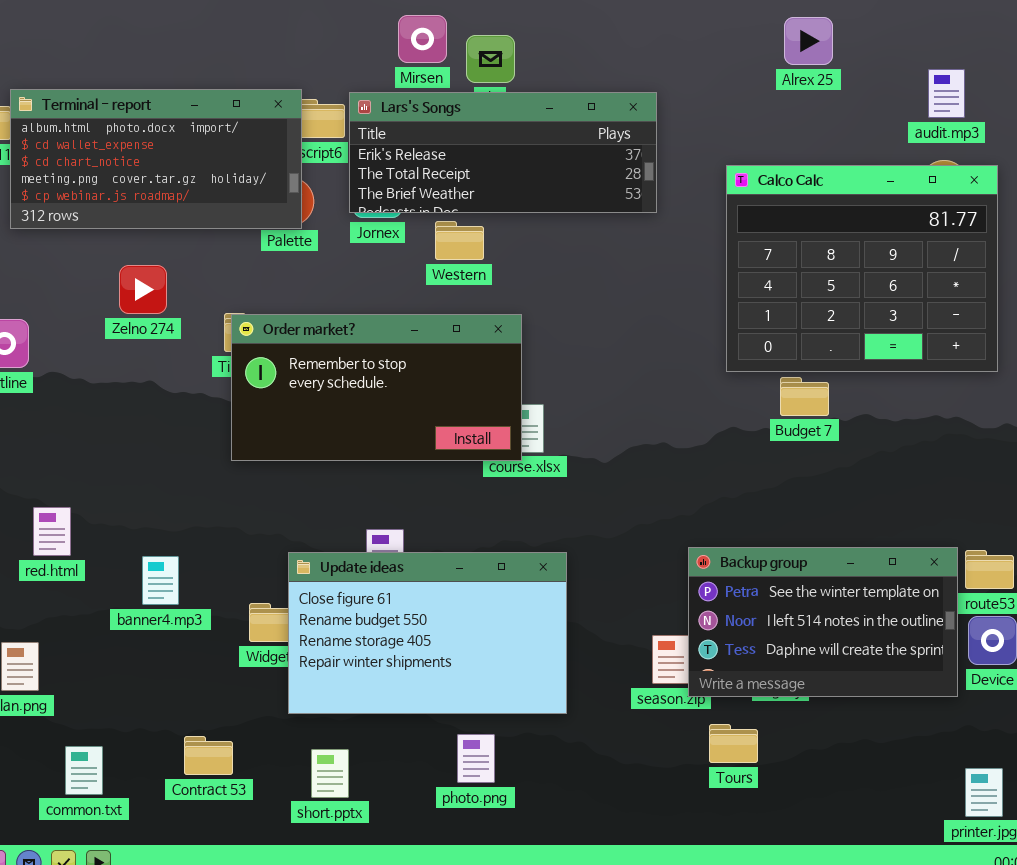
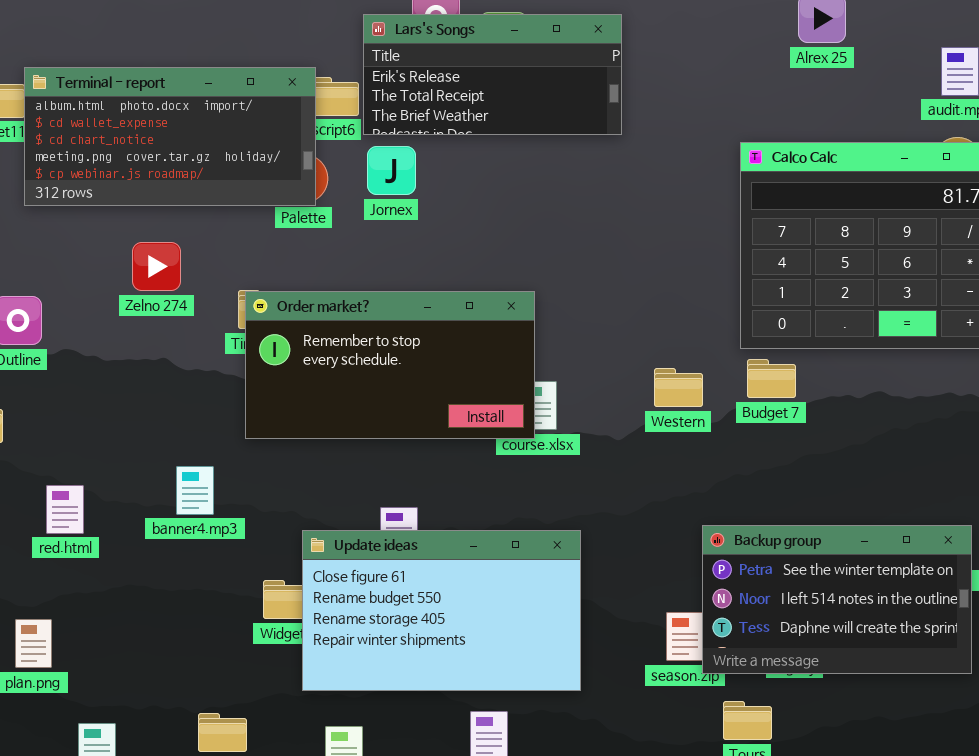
Lars's Songs: [349,92,657,213] -> [363,14,622,135], moved, resized
Western: [435,221,484,260] -> [654,368,703,407], moved
Budget 7: [780,377,829,416] -> [747,359,796,398], moved
banner4.mp3: [142,556,179,605] -> [176,466,214,515], moved

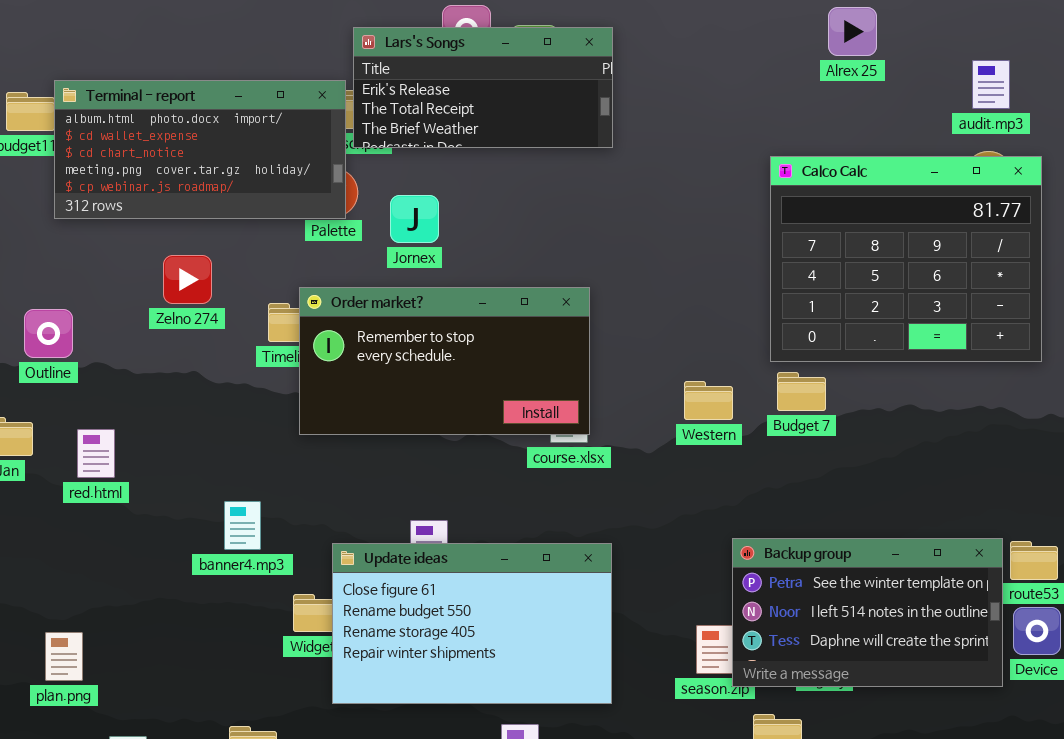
Lars's Songs: [363,14,622,135] -> [353,27,613,148], moved
Jornex: [367,146,416,195] -> [390,195,439,243], moved
Order market?: [245,291,535,439] -> [299,287,590,435], moved
banner4.mp3: [176,466,214,515] -> [224,501,261,550], moved
red.html: [46,485,84,534] -> [77,429,115,478], moved

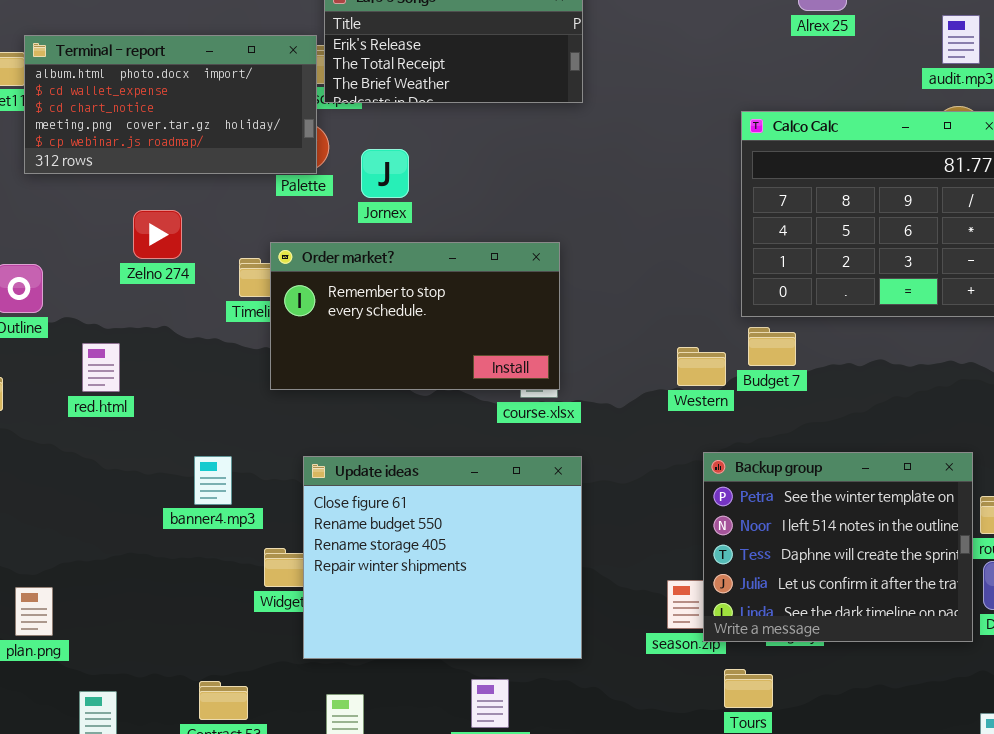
Western: [684,381,733,420] -> [677,347,726,386], moved
red.html: [77,429,115,478] -> [82,343,120,392], moved
Backup group: [732,538,1003,687] -> [703,452,973,642], resized
Update ideas: [332,543,612,704] -> [303,456,582,659], resized

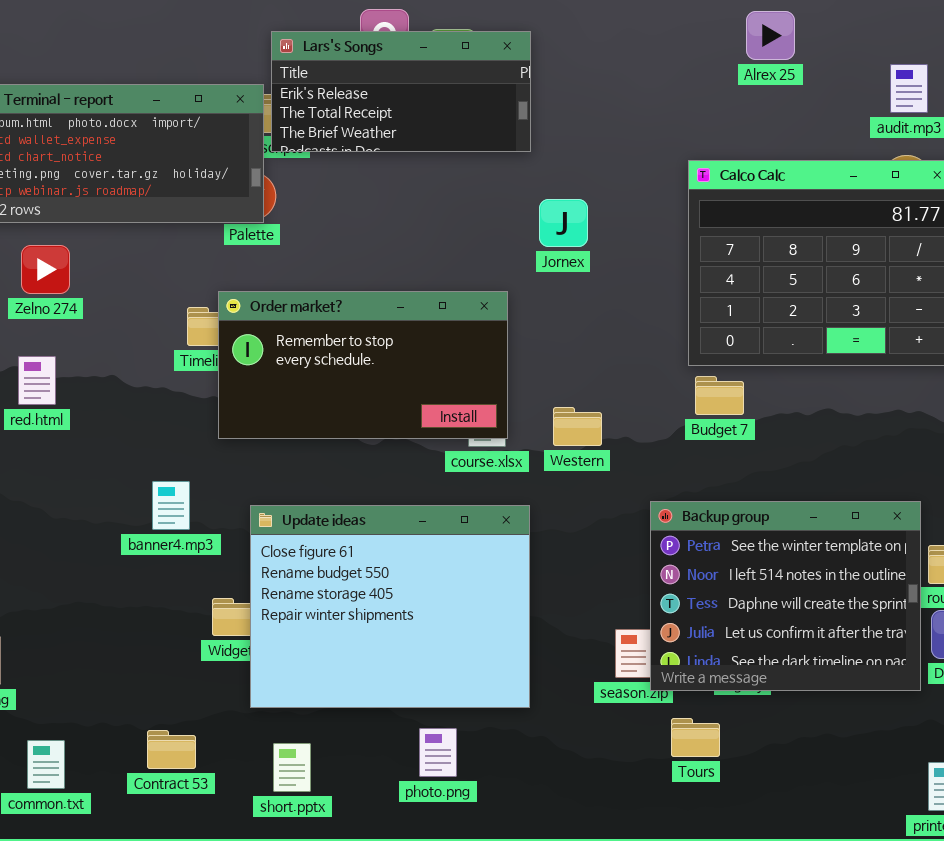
Jornex: [361,149,409,198] -> [539,199,588,247], moved
Zelno 274: [133,210,182,259] -> [21,245,70,294], moved
red.html: [82,343,120,392] -> [18,356,56,405], moved
Western: [677,347,726,386] -> [553,407,602,446], moved
banner4.mp3: [194,456,232,505] -> [152,481,190,530], moved

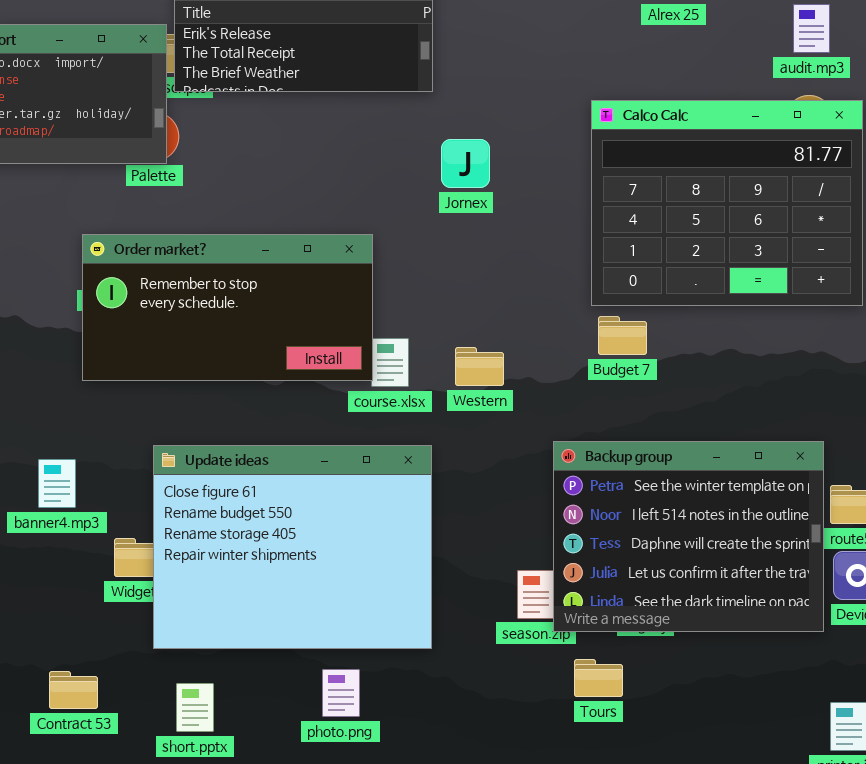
Order market?: [218,291,508,439] -> [82,234,373,381], moved
banner4.mp3: [152,481,190,530] -> [38,459,76,508], moved

